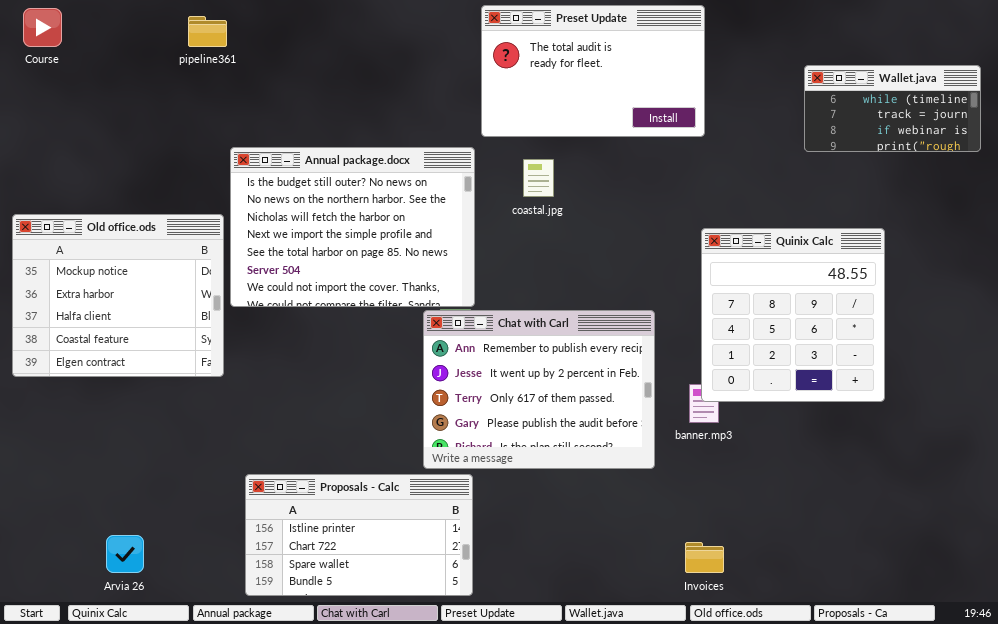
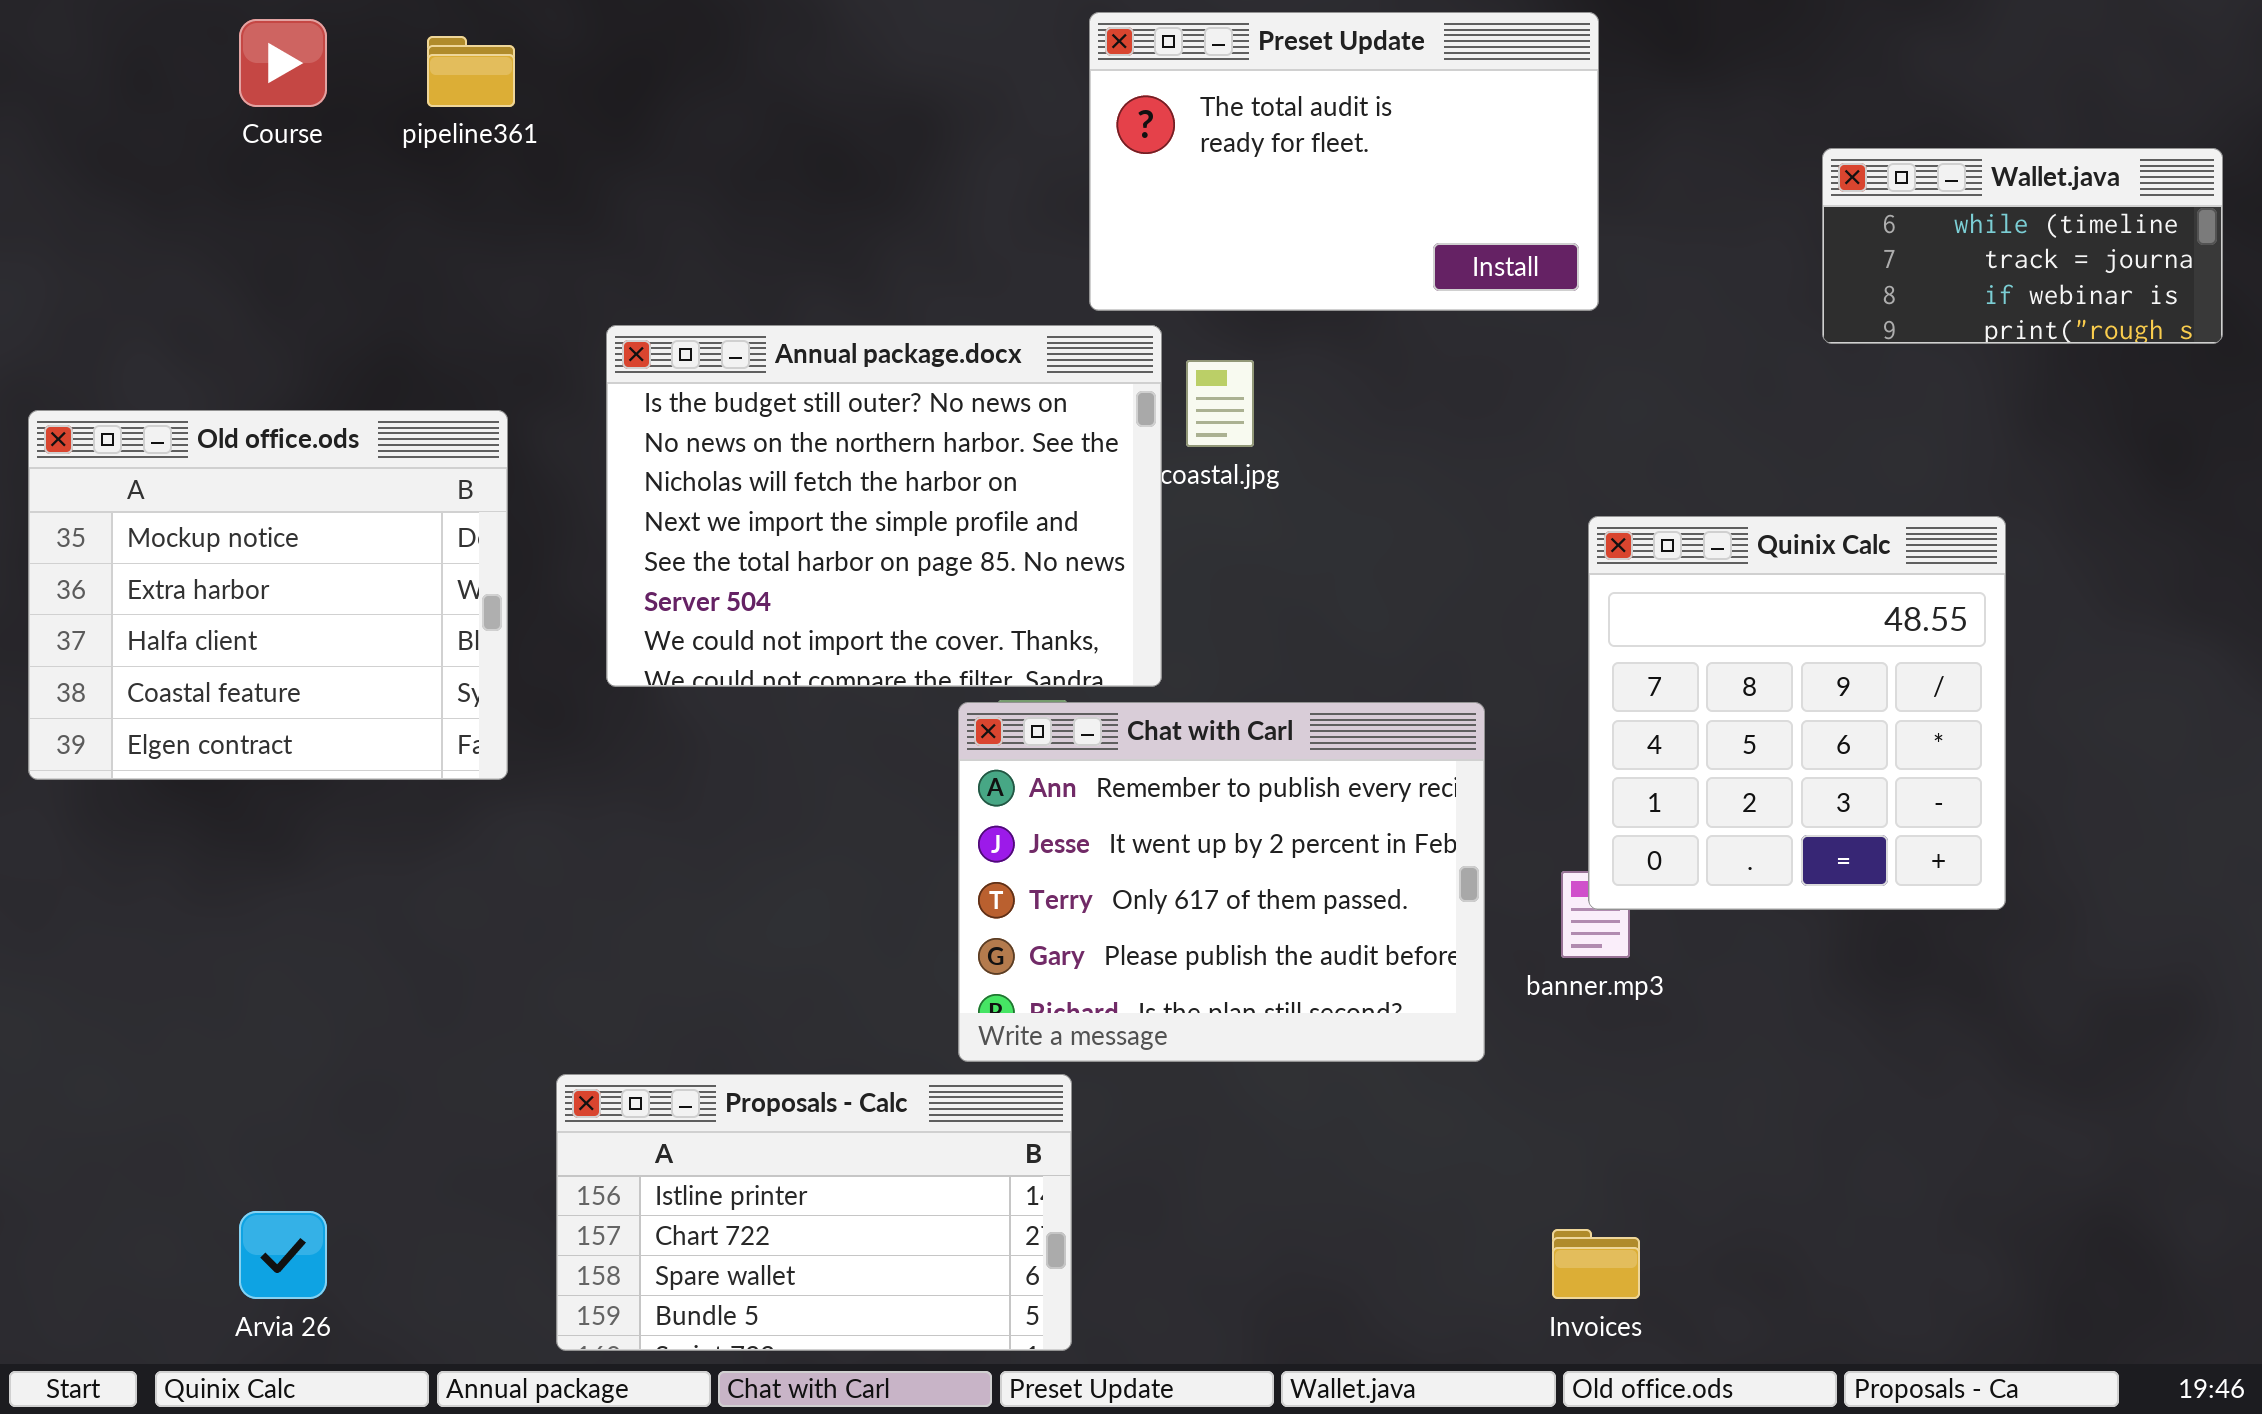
Course: [23,8,62,47] -> [239,19,327,107], moved
Annual package.docx: [230,147,475,307] -> [606,325,1162,687], moved
Old office.ods: [12,214,224,377] -> [28,410,508,780], moved

